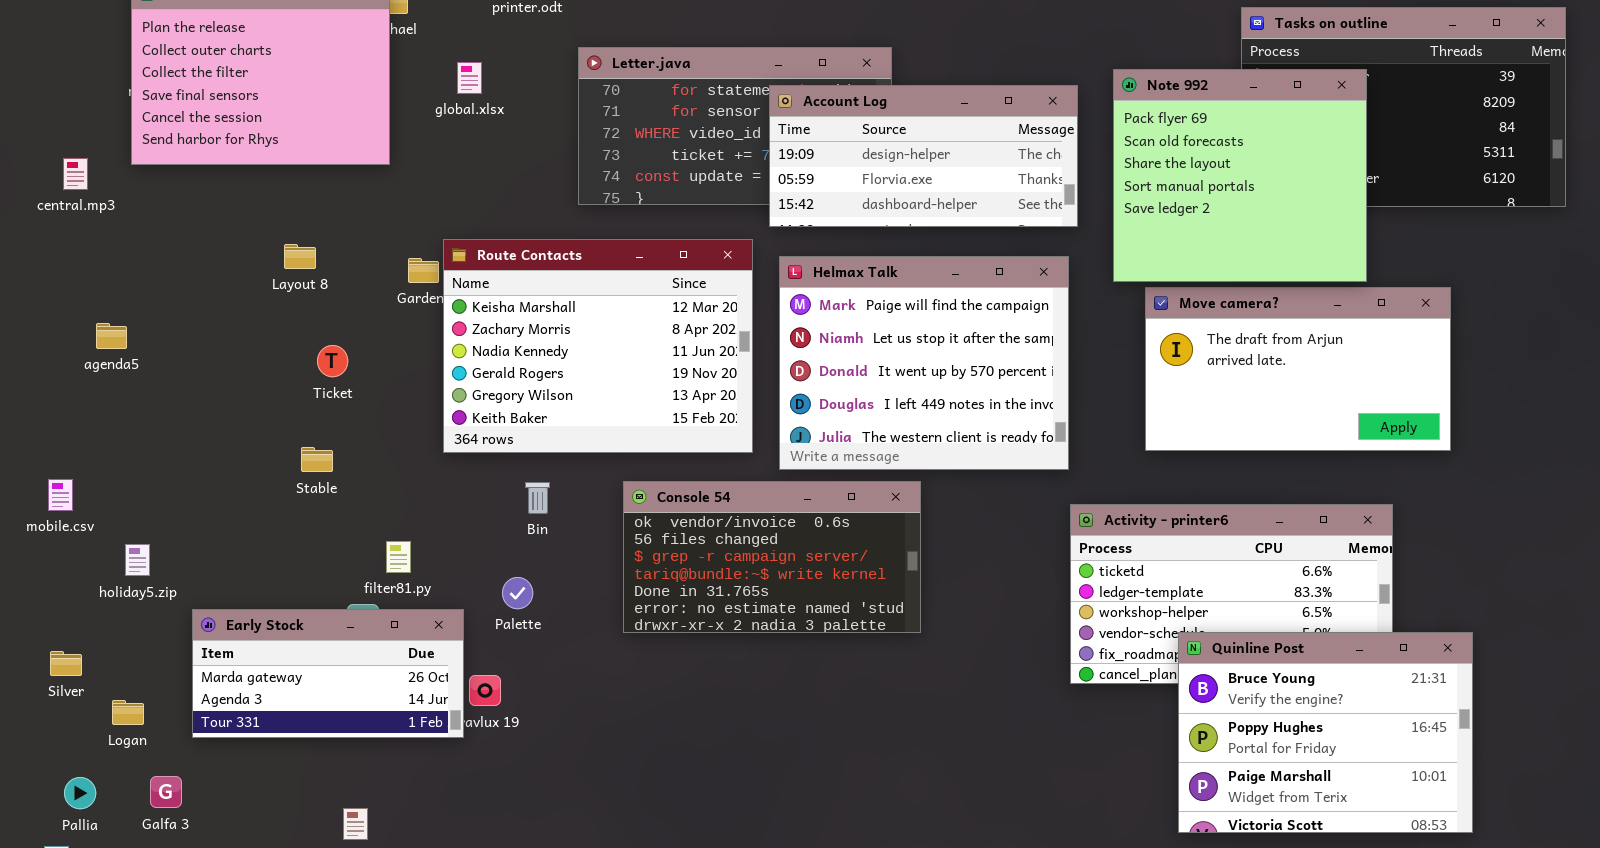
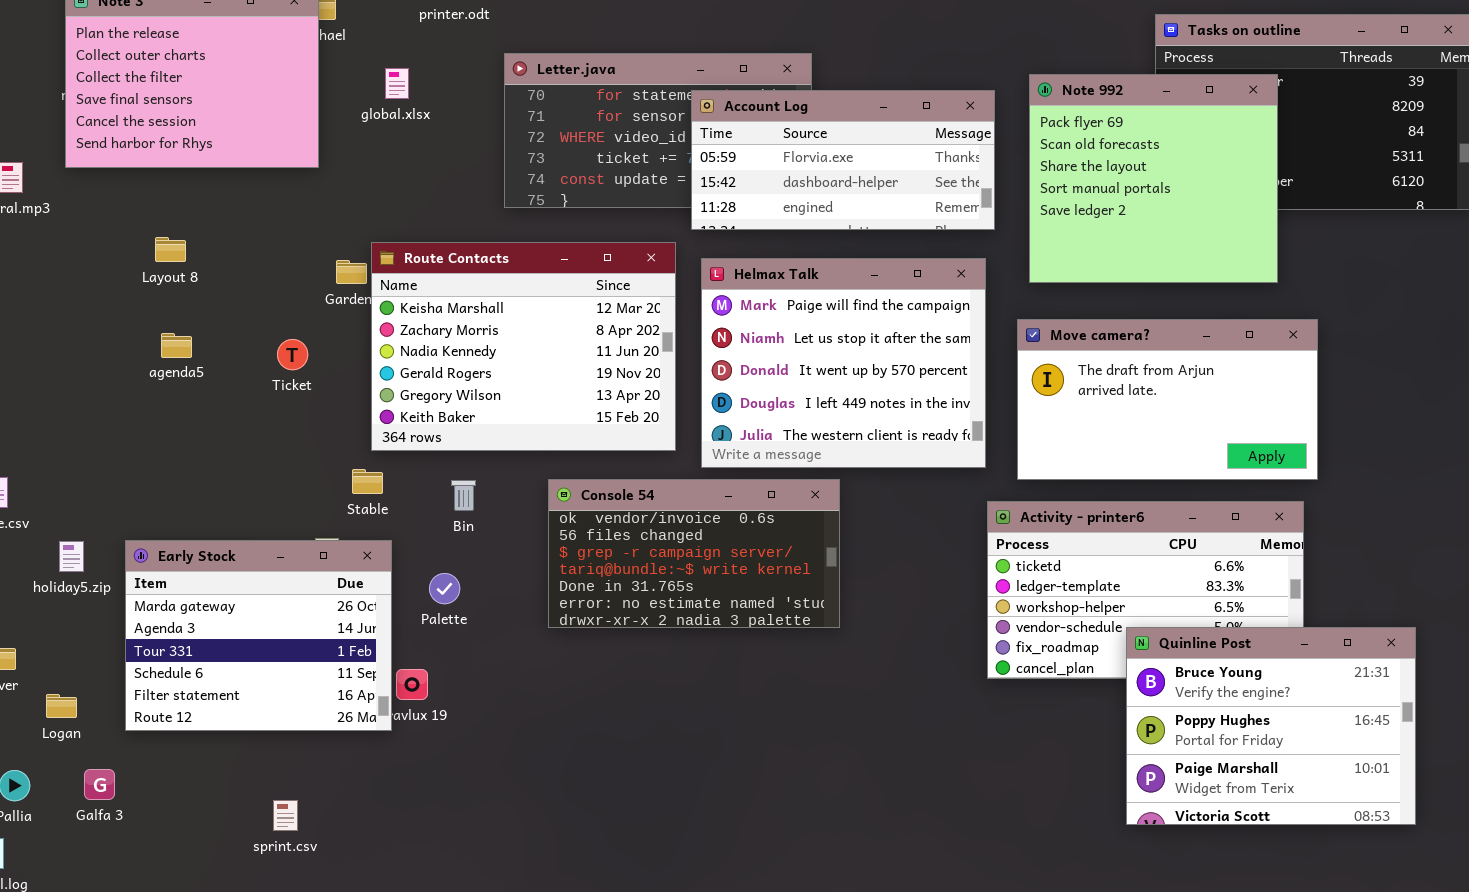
Account Log: [769,85,1078,227] -> [691,90,995,230], scrolled down 1 row
Layout 8: [284,244,316,269] -> [155,237,186,262], moved
Move camera?: [1145,287,1451,451] -> [1017,319,1318,480], moved
agenda5: [96,323,127,349] -> [161,333,192,358], moved
Ticket: [317,345,348,377] -> [277,339,308,370], moved
Stable: [301,447,333,472] -> [352,469,383,494], moved
Early Stock: [192,609,464,738] -> [125,540,392,731], resized
Quinline Post: [1178,632,1473,833] -> [1126,627,1416,825], moved

